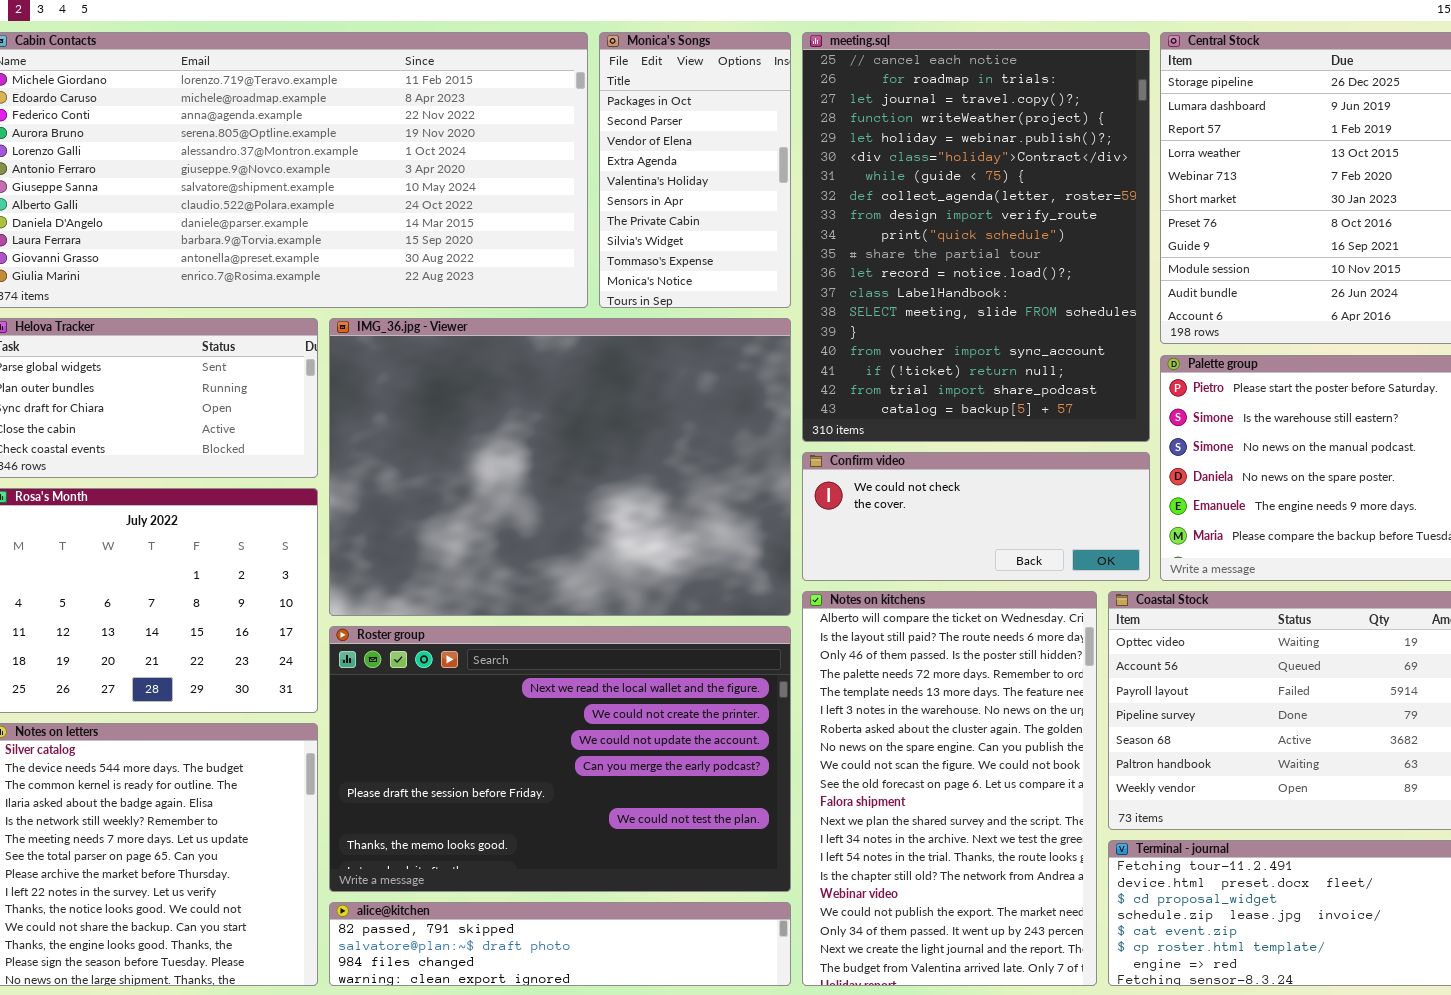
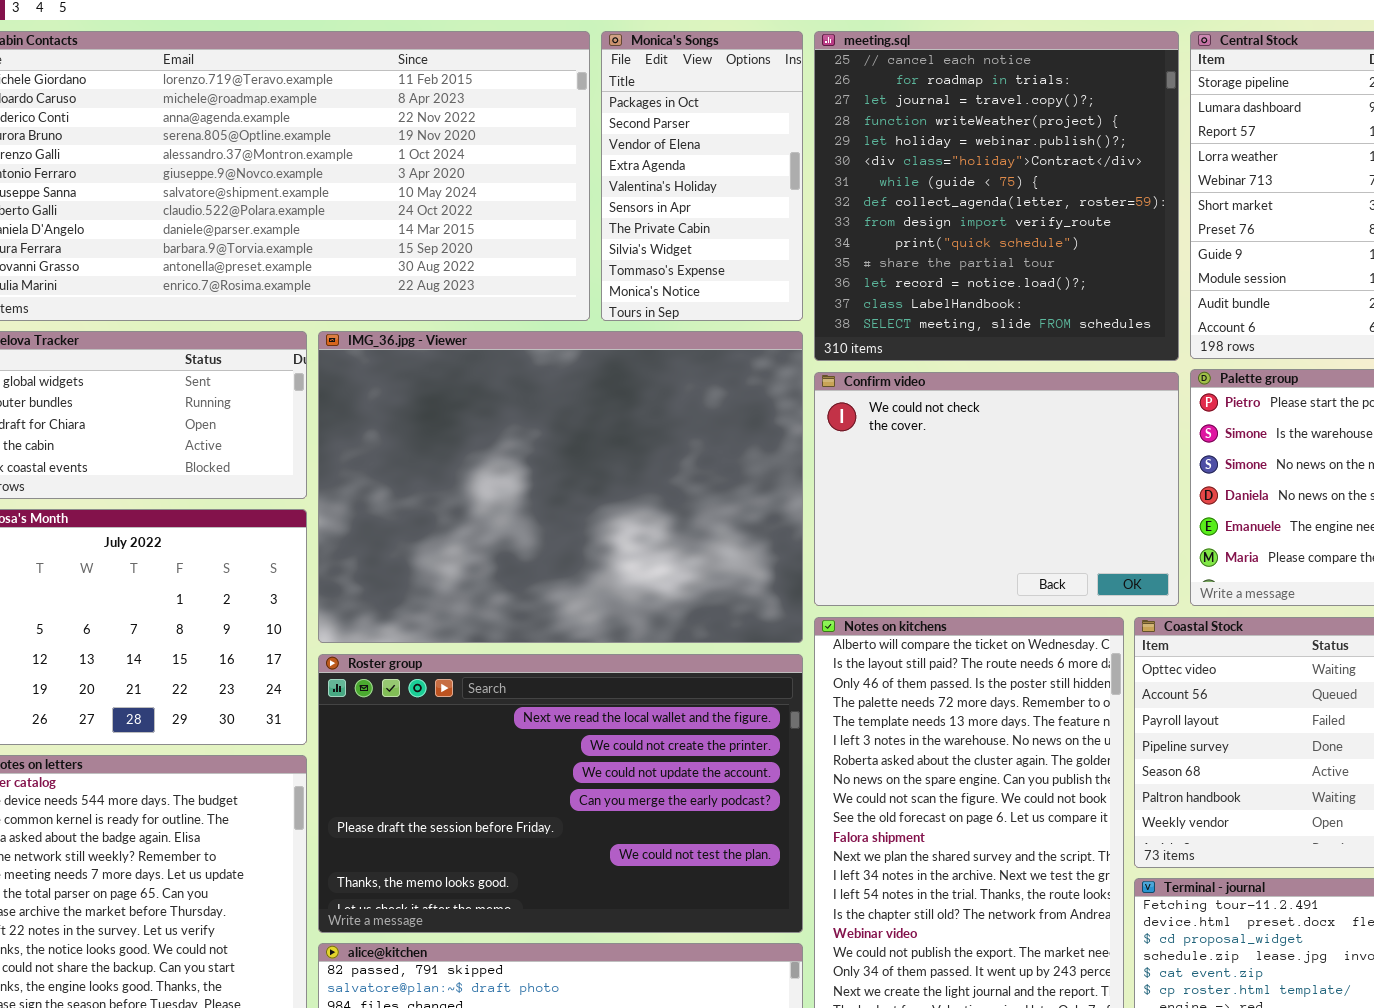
meeting.sql: [802,32,1150,442] -> [814,31,1179,361], resized
Confirm video: [802,452,1150,581] -> [814,372,1179,606], resized

